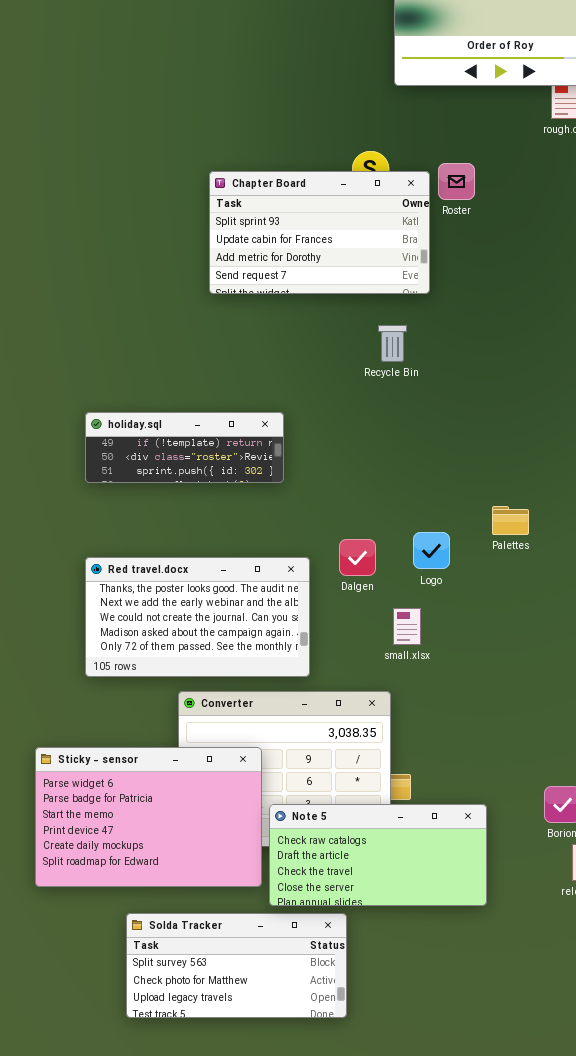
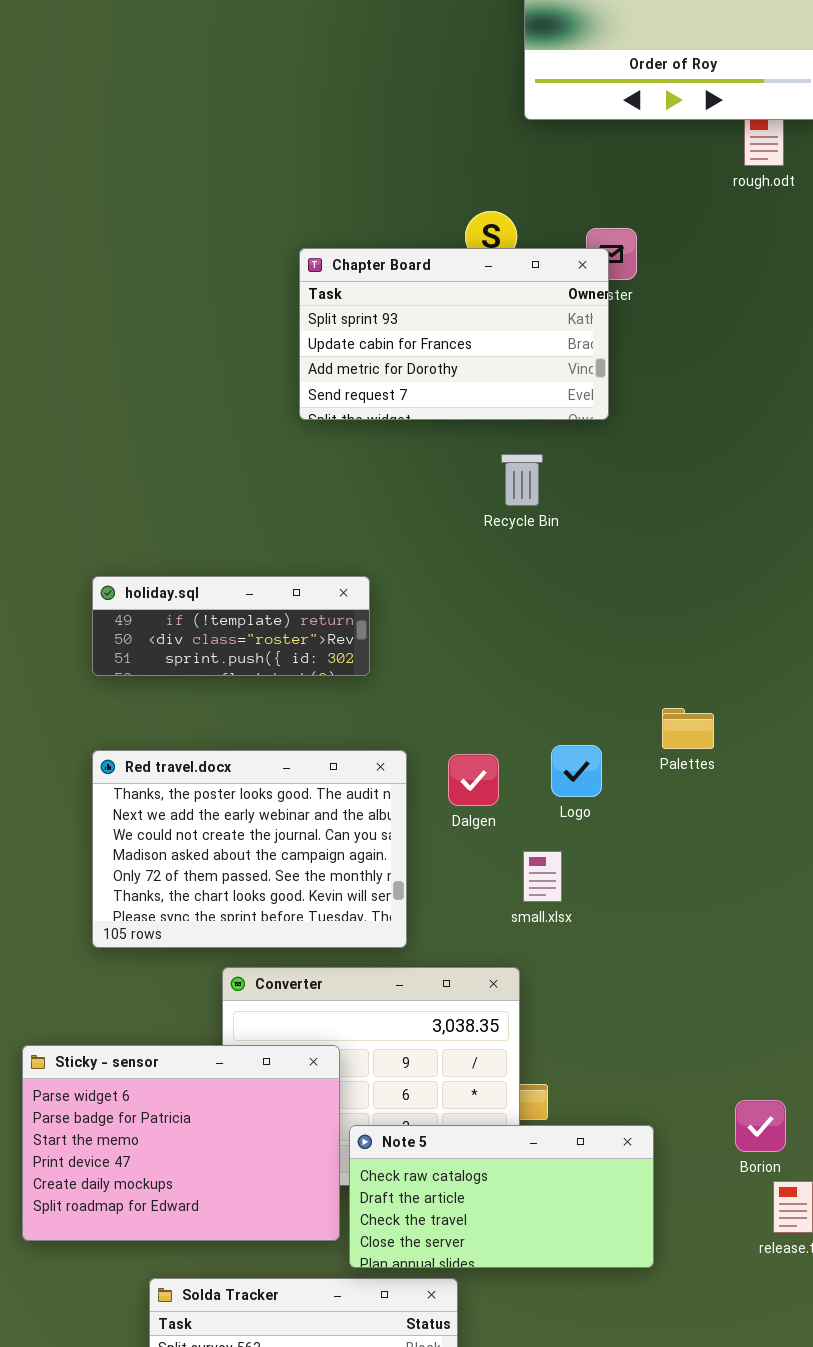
Chapter Board: [209,171,430,294] -> [299,248,609,420], moved
Red travel.docx: [85,557,310,677] -> [92,750,407,948], resized

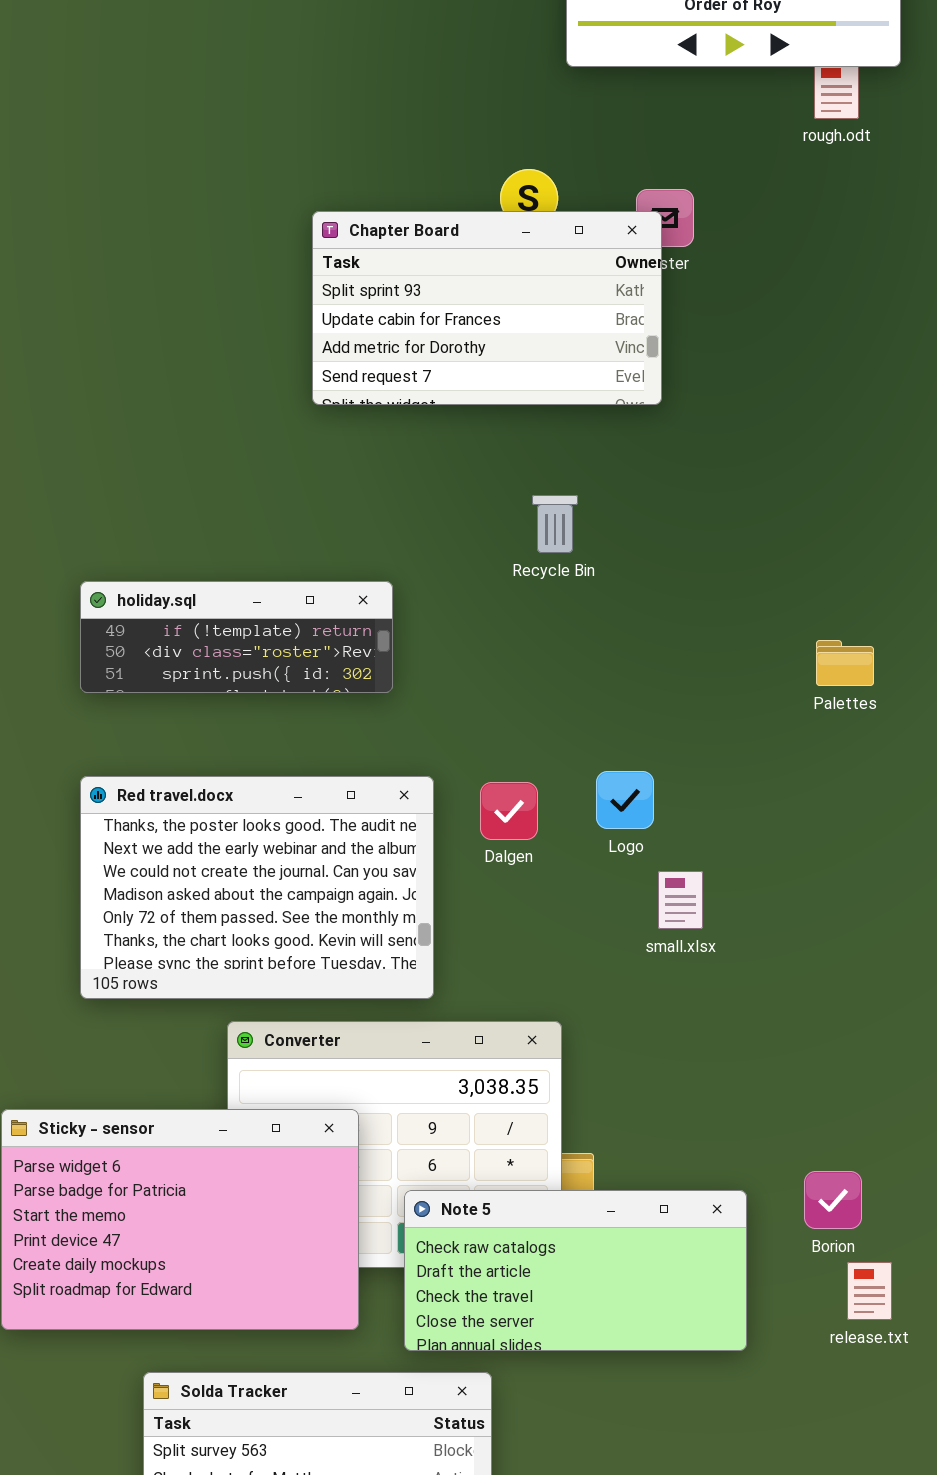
Recycle Bin: [501,454,543,506] -> [532,495,578,553], moved
Palettes: [662,708,714,749] -> [816,640,874,686], moved
small.xlsx: [523,851,562,902] -> [658,871,703,929], moved
Note 5: [349,1125,654,1268] -> [404,1190,747,1351], moved

